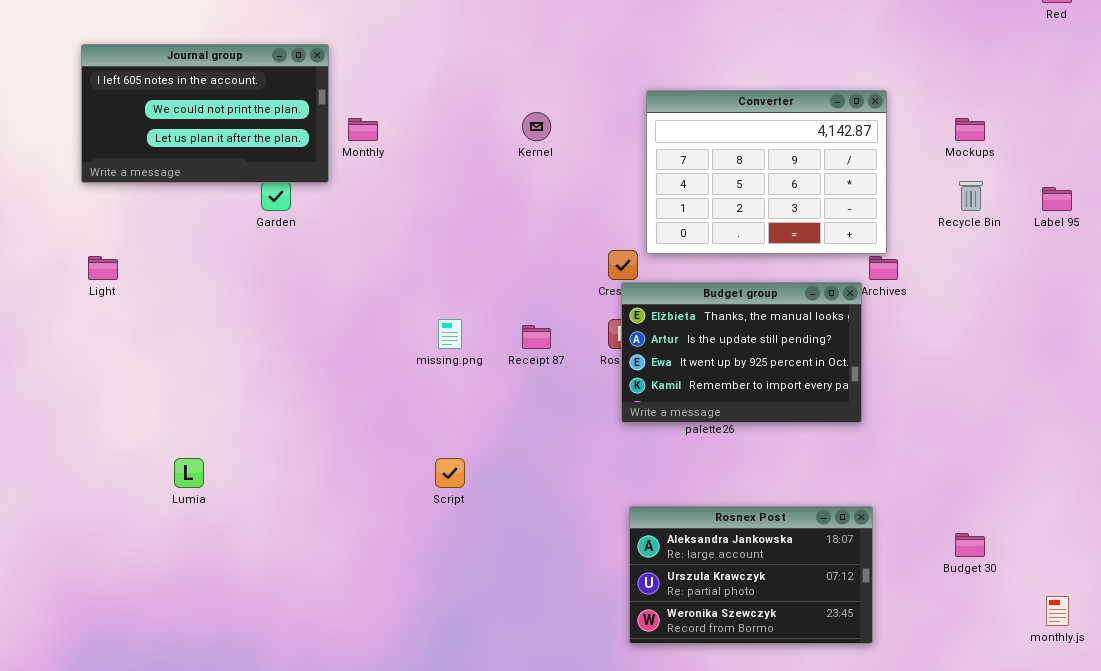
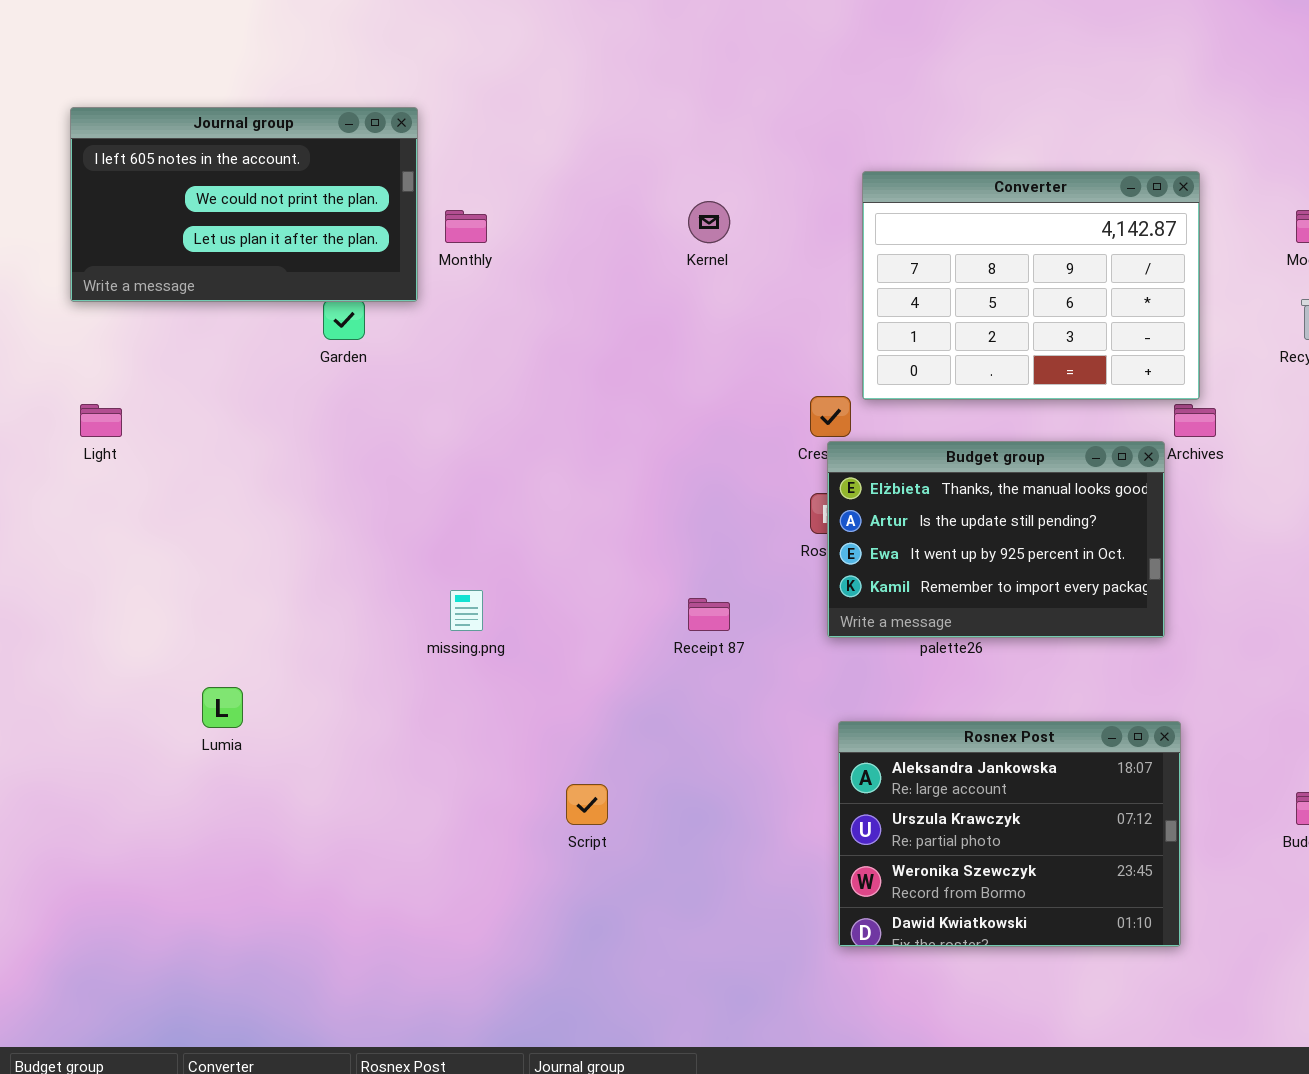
missing.png: [438,319,462,349] -> [450,590,483,631], moved
Receipt 87: [522,325,551,349] -> [688,598,730,631], moved
Script: [435,458,465,488] -> [566,784,608,825], moved
Rosnex Post: [629,506,873,644] -> [838,721,1181,947], resized

